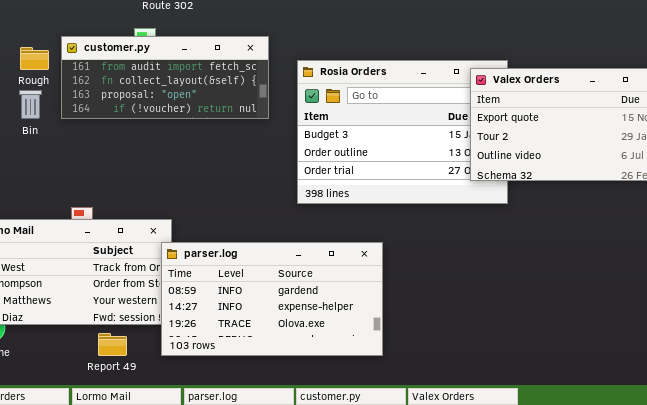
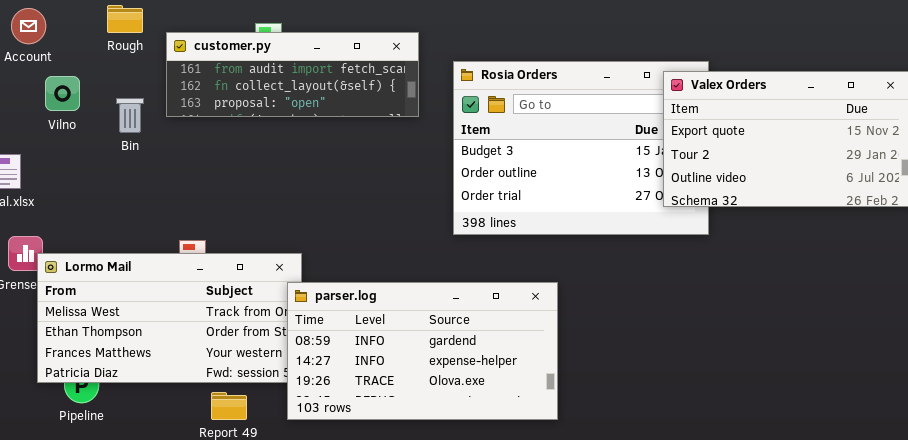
customer.py: [61,36,269,119] -> [166,32,419,117], resized
Rough: [20,47,49,70] -> [107,5,143,33], moved

